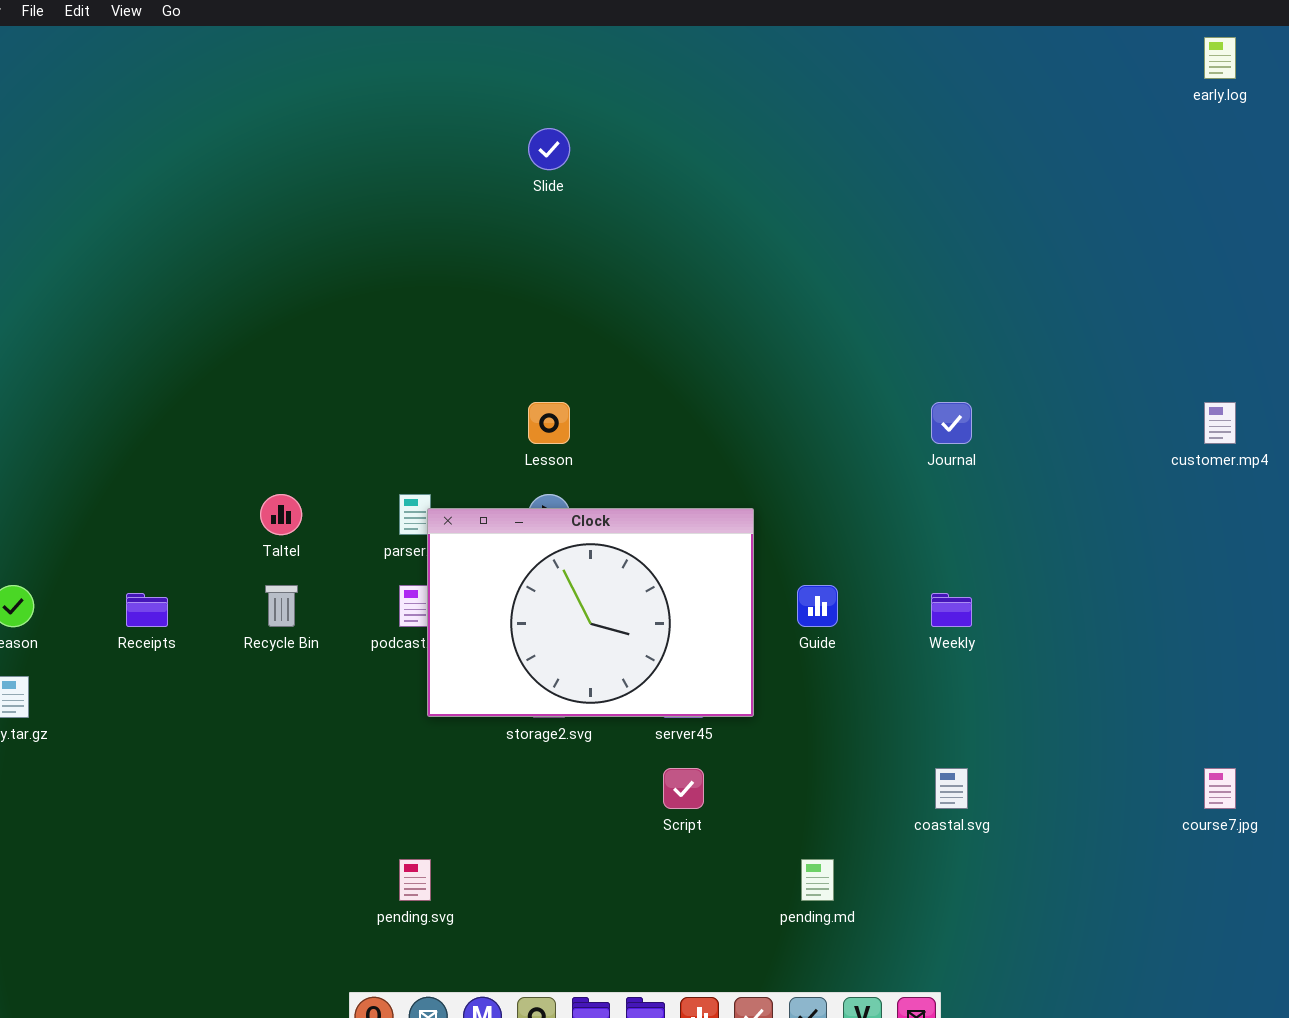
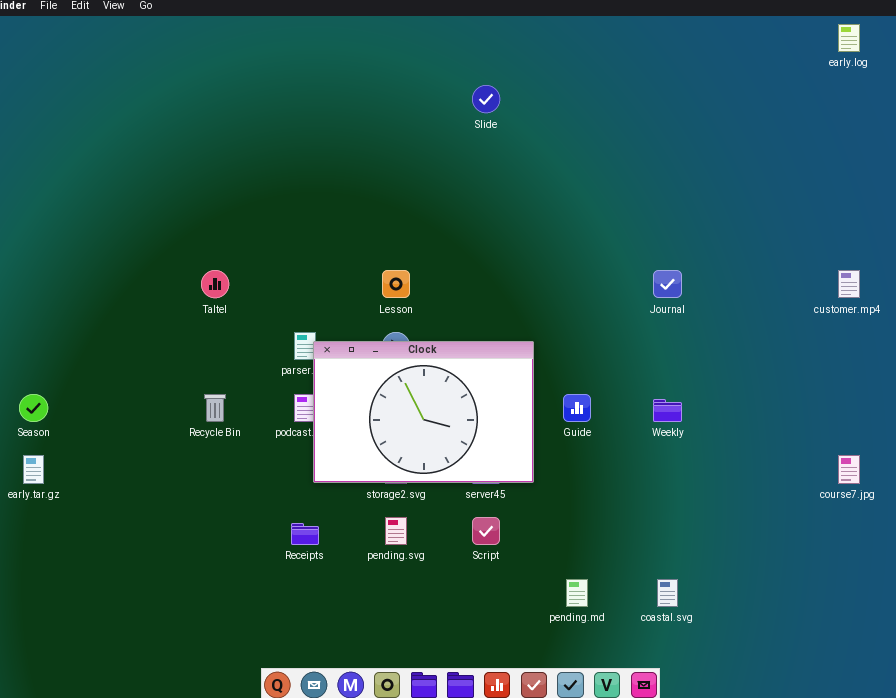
Slide: [528,128,570,170] -> [472,85,500,113], moved
Taltel: [260,494,302,535] -> [201,270,229,298], moved
Receipts: [126,593,168,627] -> [291,523,319,545], moved
coastal.svg: [935,768,968,809] -> [657,579,678,607], moved
course7.jpg: [1204,768,1236,809] -> [838,455,860,484], moved
pending.svg: [399,859,431,901] -> [385,517,407,545], moved

